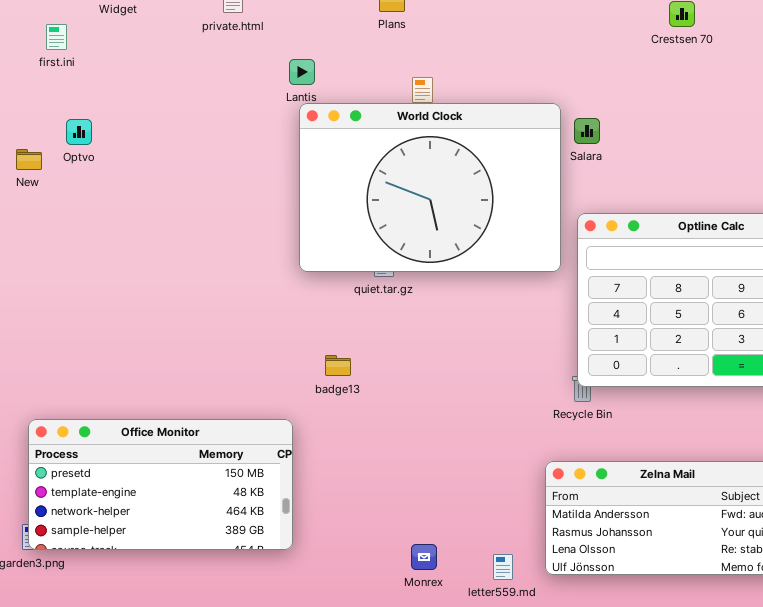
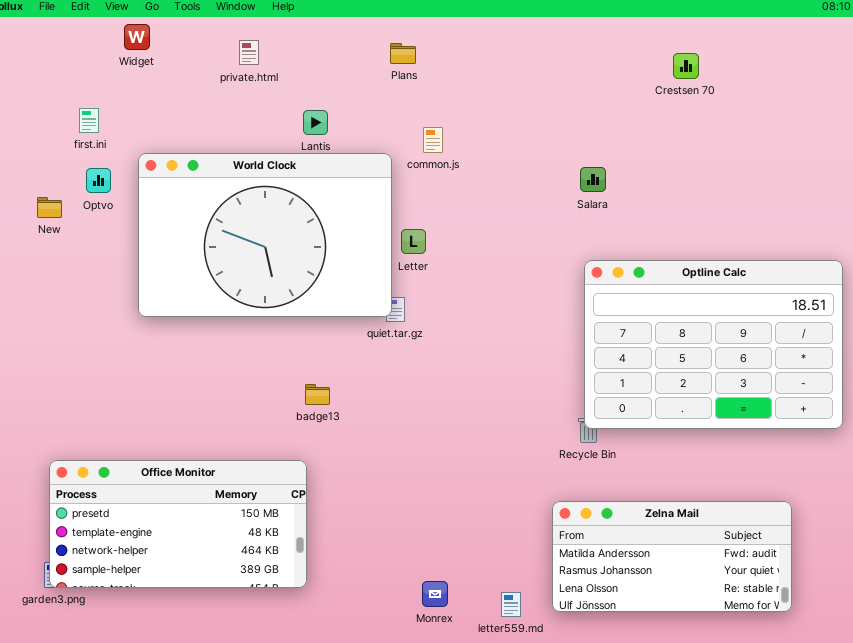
first.ini: [46,24,67,50] -> [79,108,99,133], moved
World Clock: [299,103,561,272] -> [138,153,392,317], moved
badge13: [325,355,351,376] -> [305,384,330,405], moved

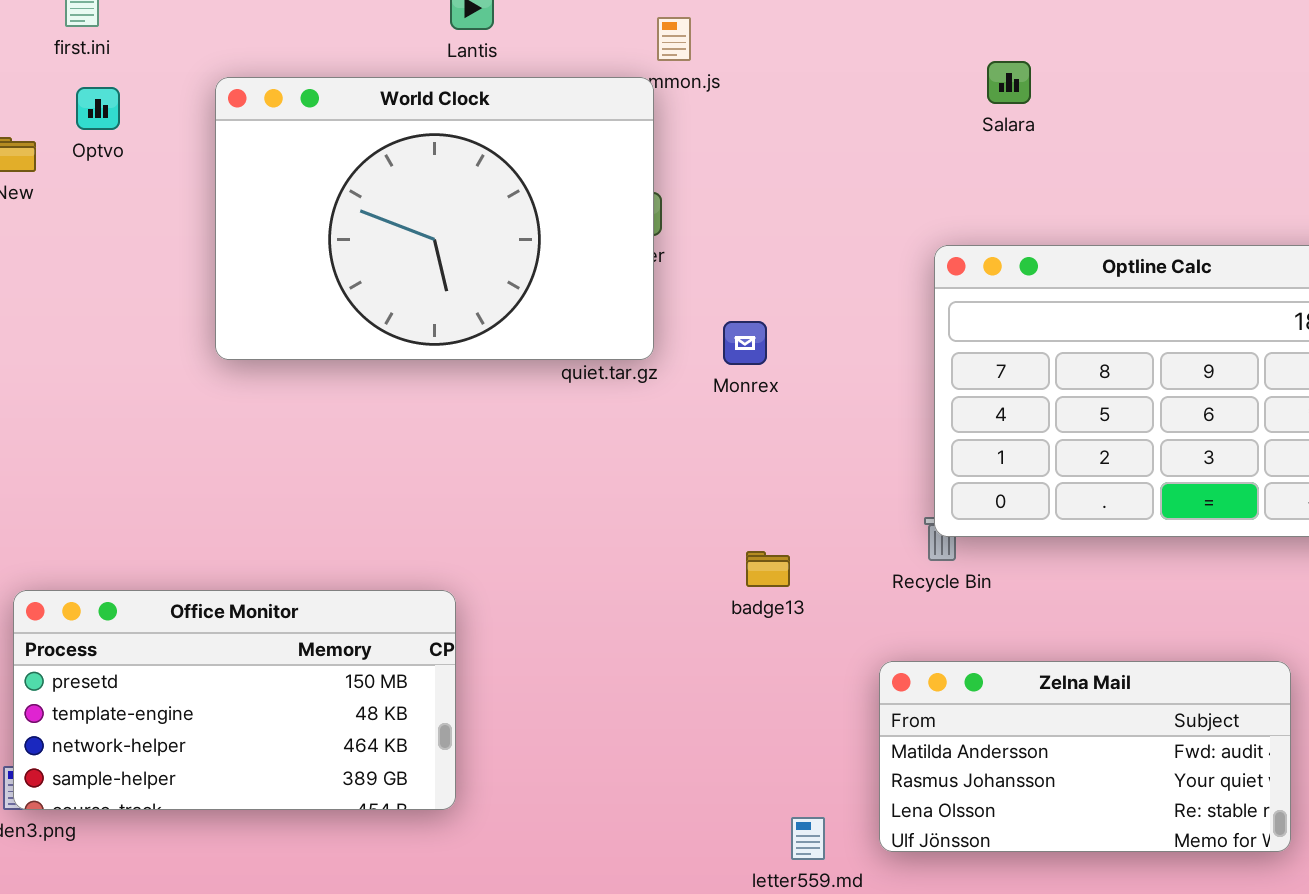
World Clock: [138,153,392,317] -> [215,77,654,360], moved
Salara: [580,167,606,192] -> [987,61,1031,104], moved
badge13: [305,384,330,405] -> [746,551,790,587], moved
Monrex: [422,581,448,607] -> [723,321,767,365], moved

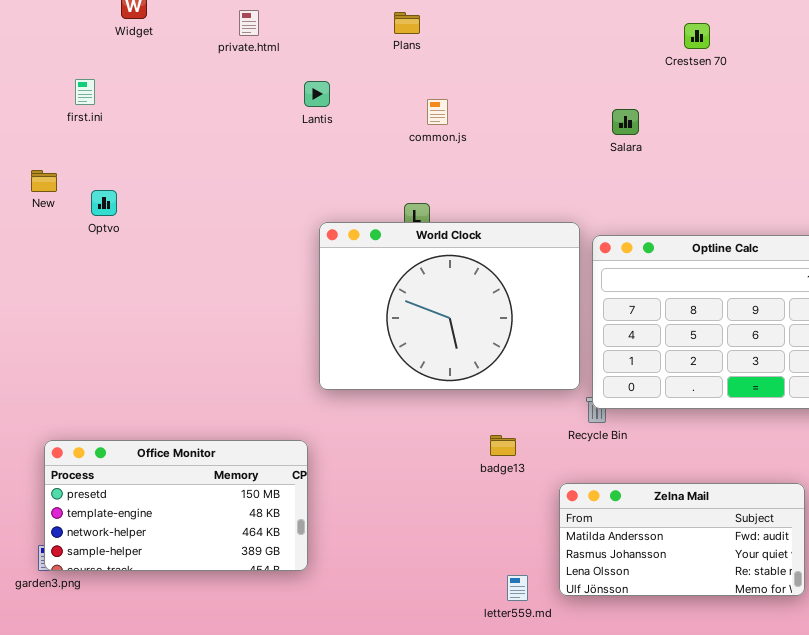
Salara: [987,61,1031,104] -> [612,109,639,135], moved
World Clock: [215,77,654,360] -> [319,222,580,390], moved
Optvo: [76,87,120,130] -> [91,190,117,216], moved
badge13: [746,551,790,587] -> [490,435,516,456], moved

